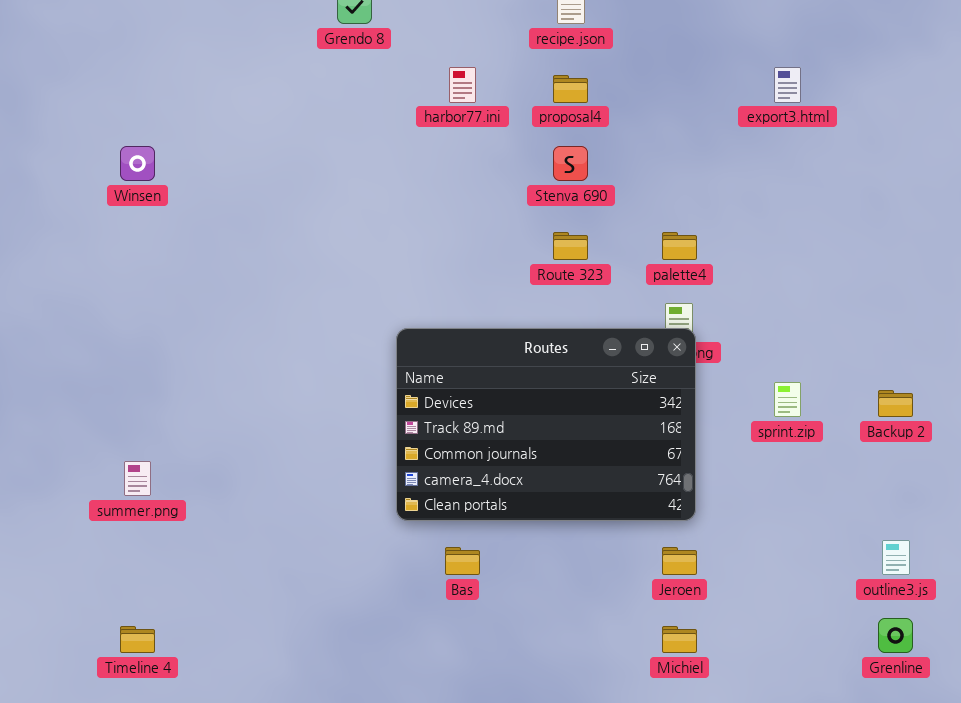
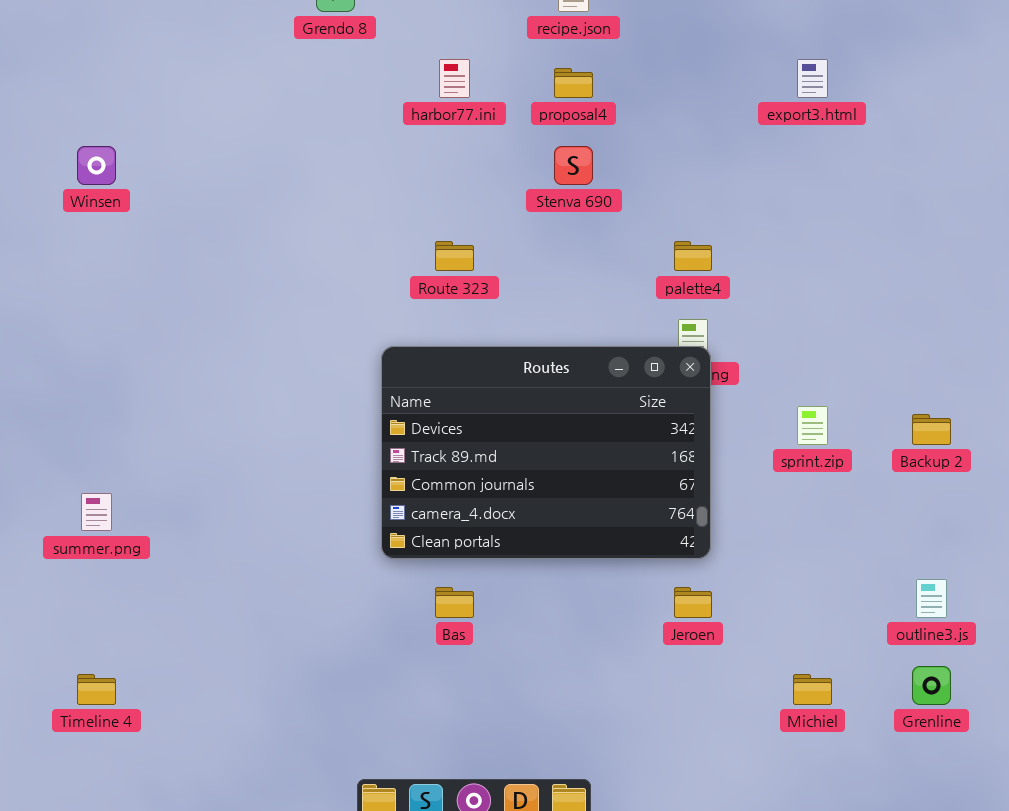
Route 323: [553,232,588,260] -> [435,241,474,271], moved
Michiel: [662,626,697,653] -> [793,674,832,705], moved

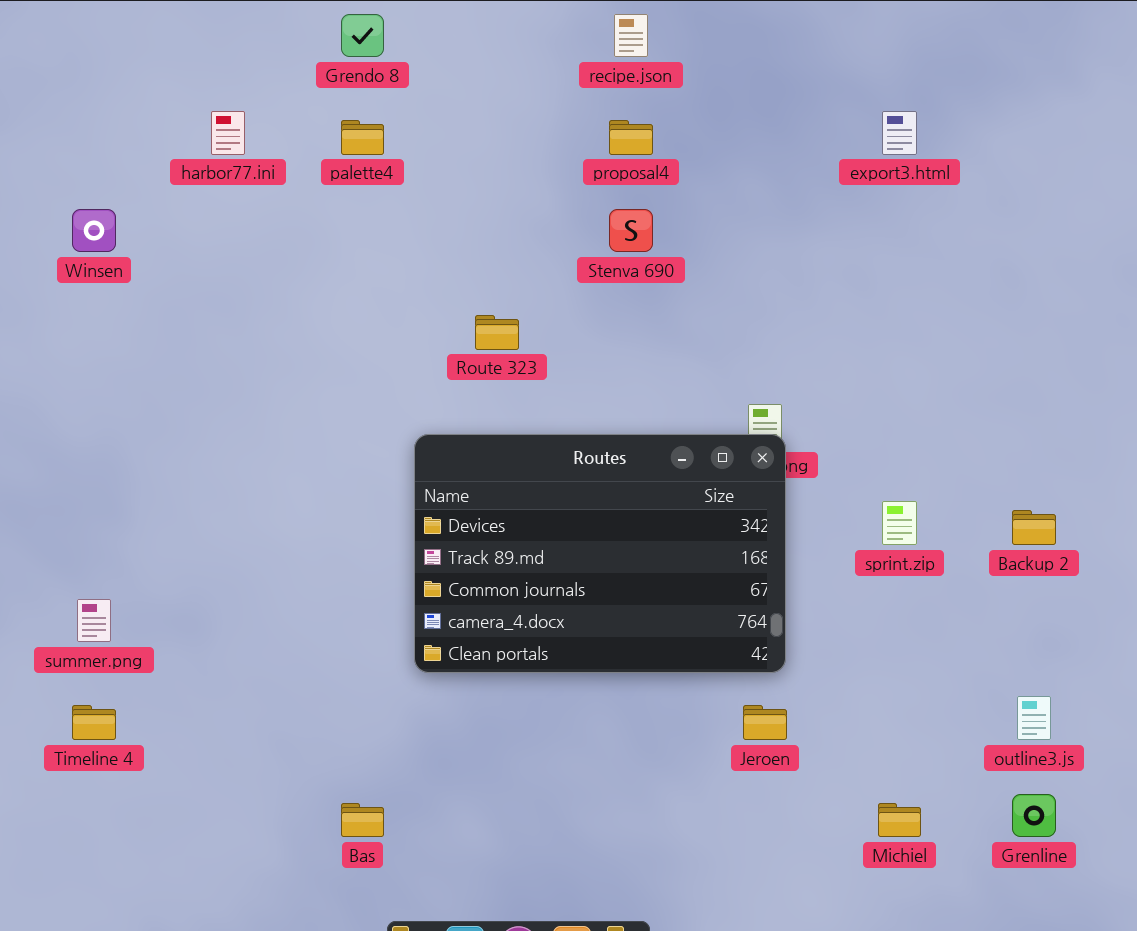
harbor77.ini: [439,59,470,98] -> [211,111,245,155], moved
palette4: [674,241,712,271] -> [341,120,384,155], moved
Bas: [435,587,474,618] -> [341,803,384,837], moved
Timeline 4: [77,674,116,705] -> [72,705,116,740], moved

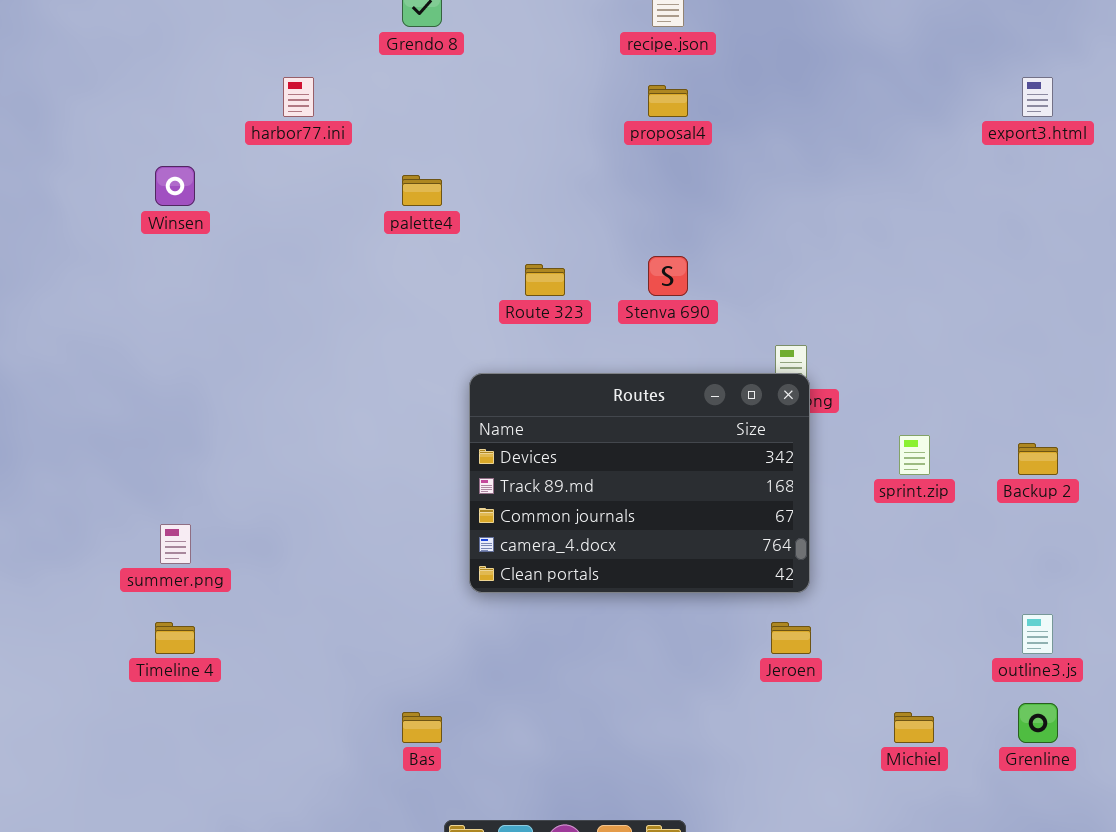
export3.html: [882,111,917,155] -> [1022,77,1053,117], moved
palette4: [341,120,384,155] -> [402,175,442,206], moved
Stenva 690: [609,209,653,252] -> [648,256,688,296], moved

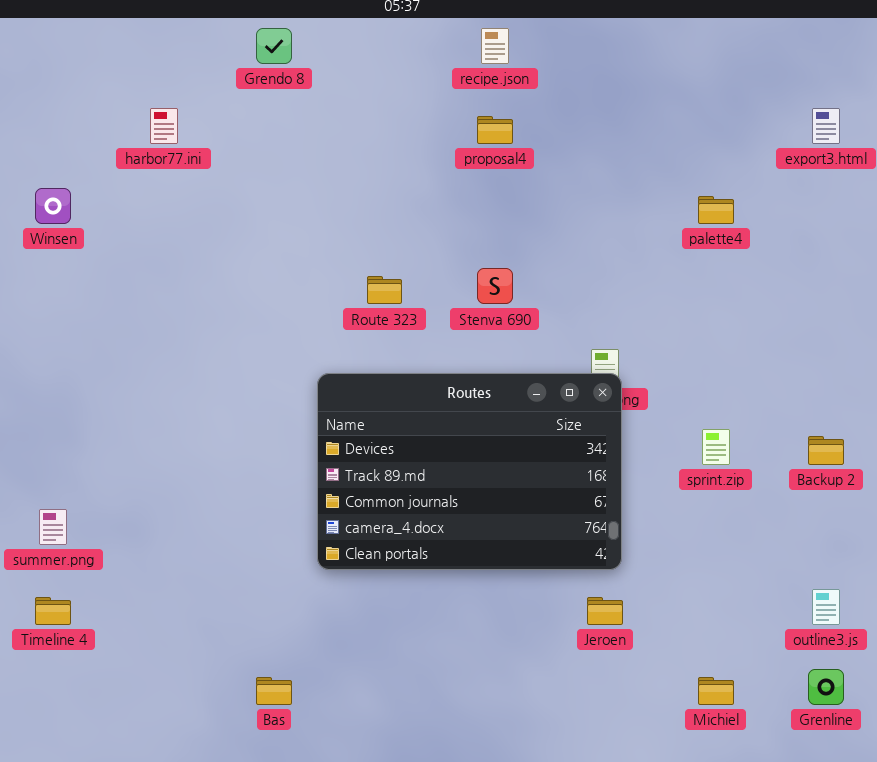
palette4: [402,175,442,206] -> [698,196,734,224], moved

